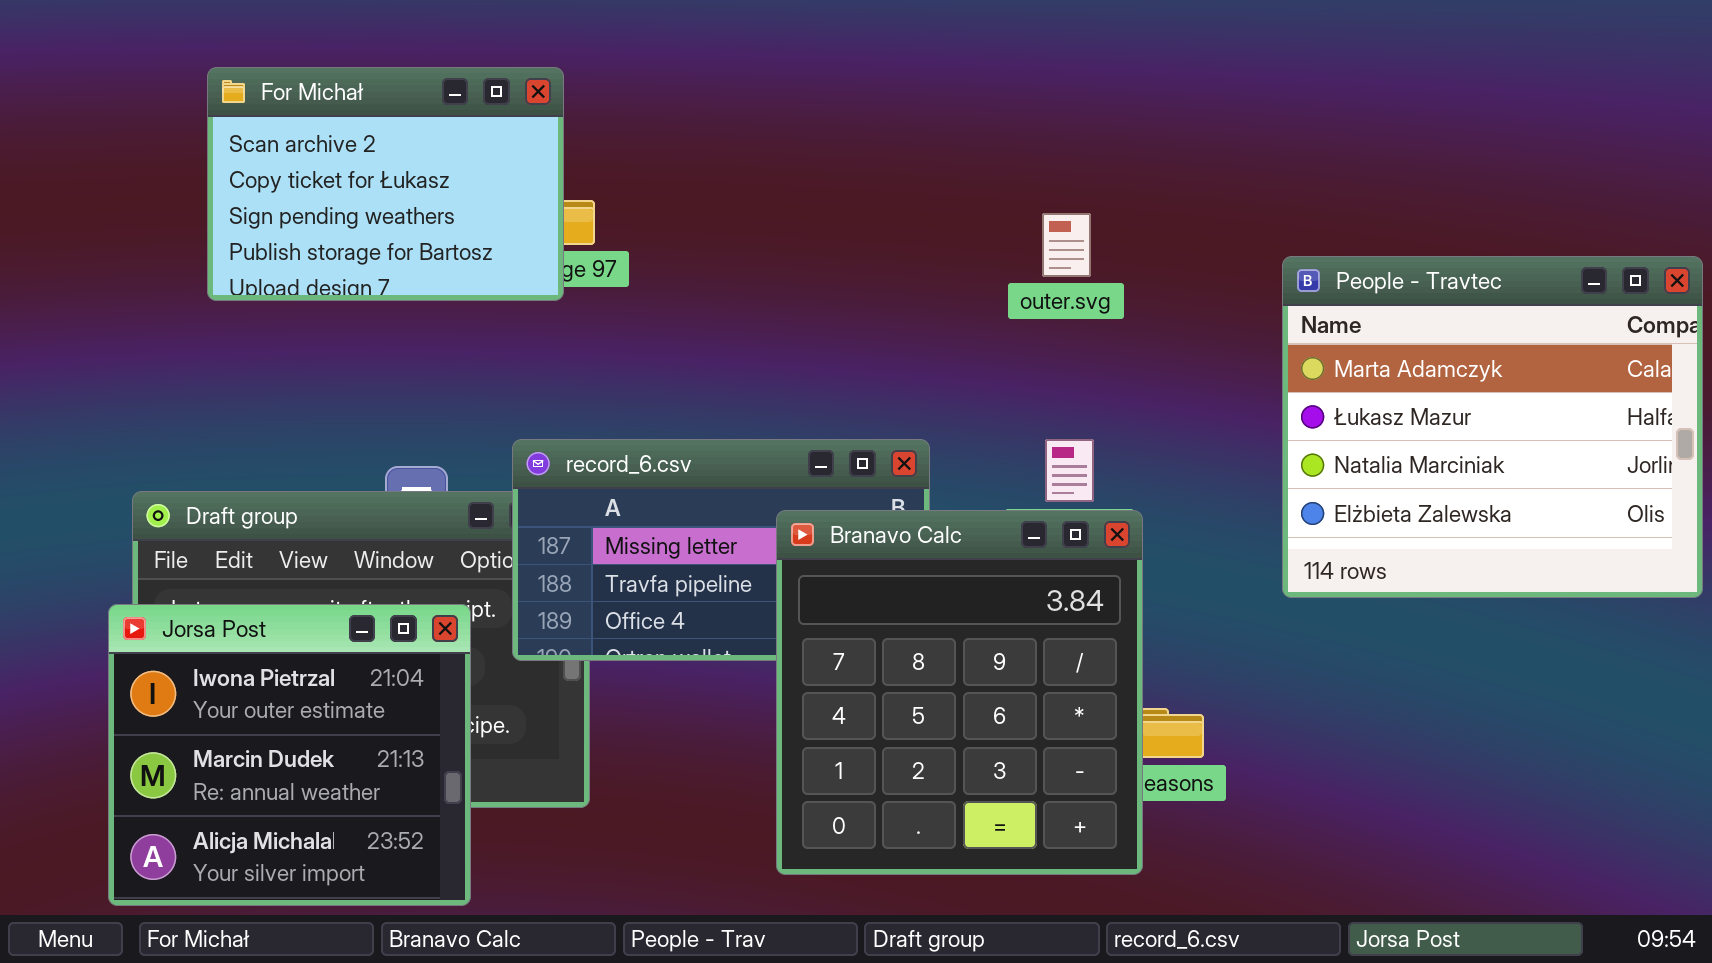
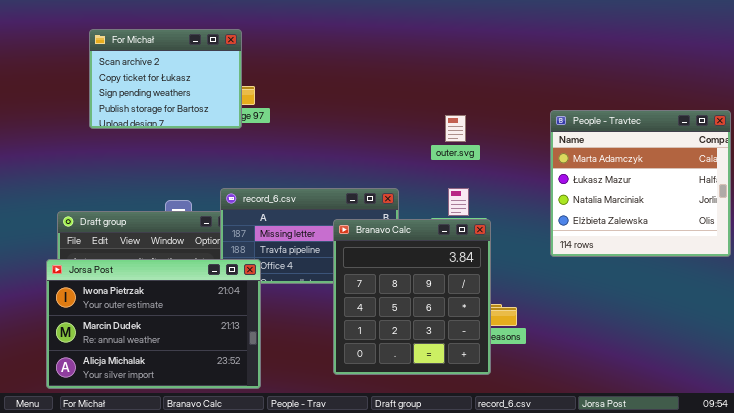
outer.svg: [1042,213,1091,277] -> [445,115,466,142], moved
Jorsa Post: [108,604,471,906] -> [46,259,261,389], resized

